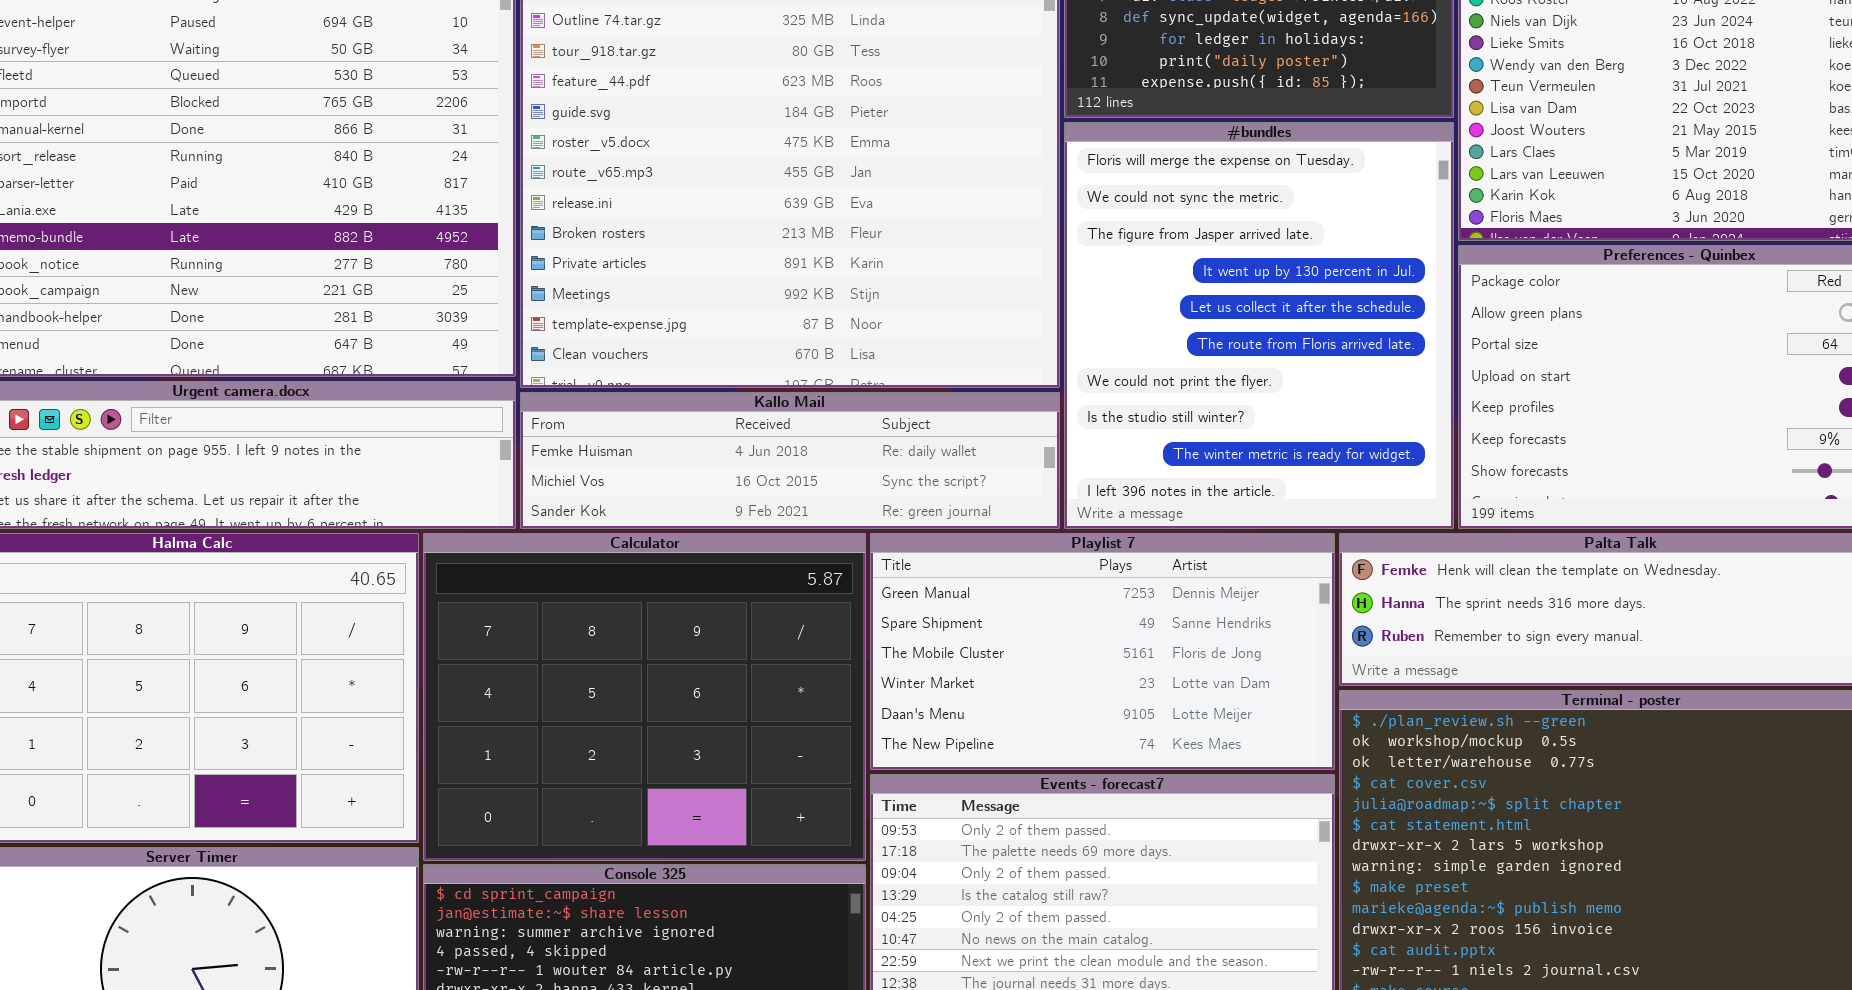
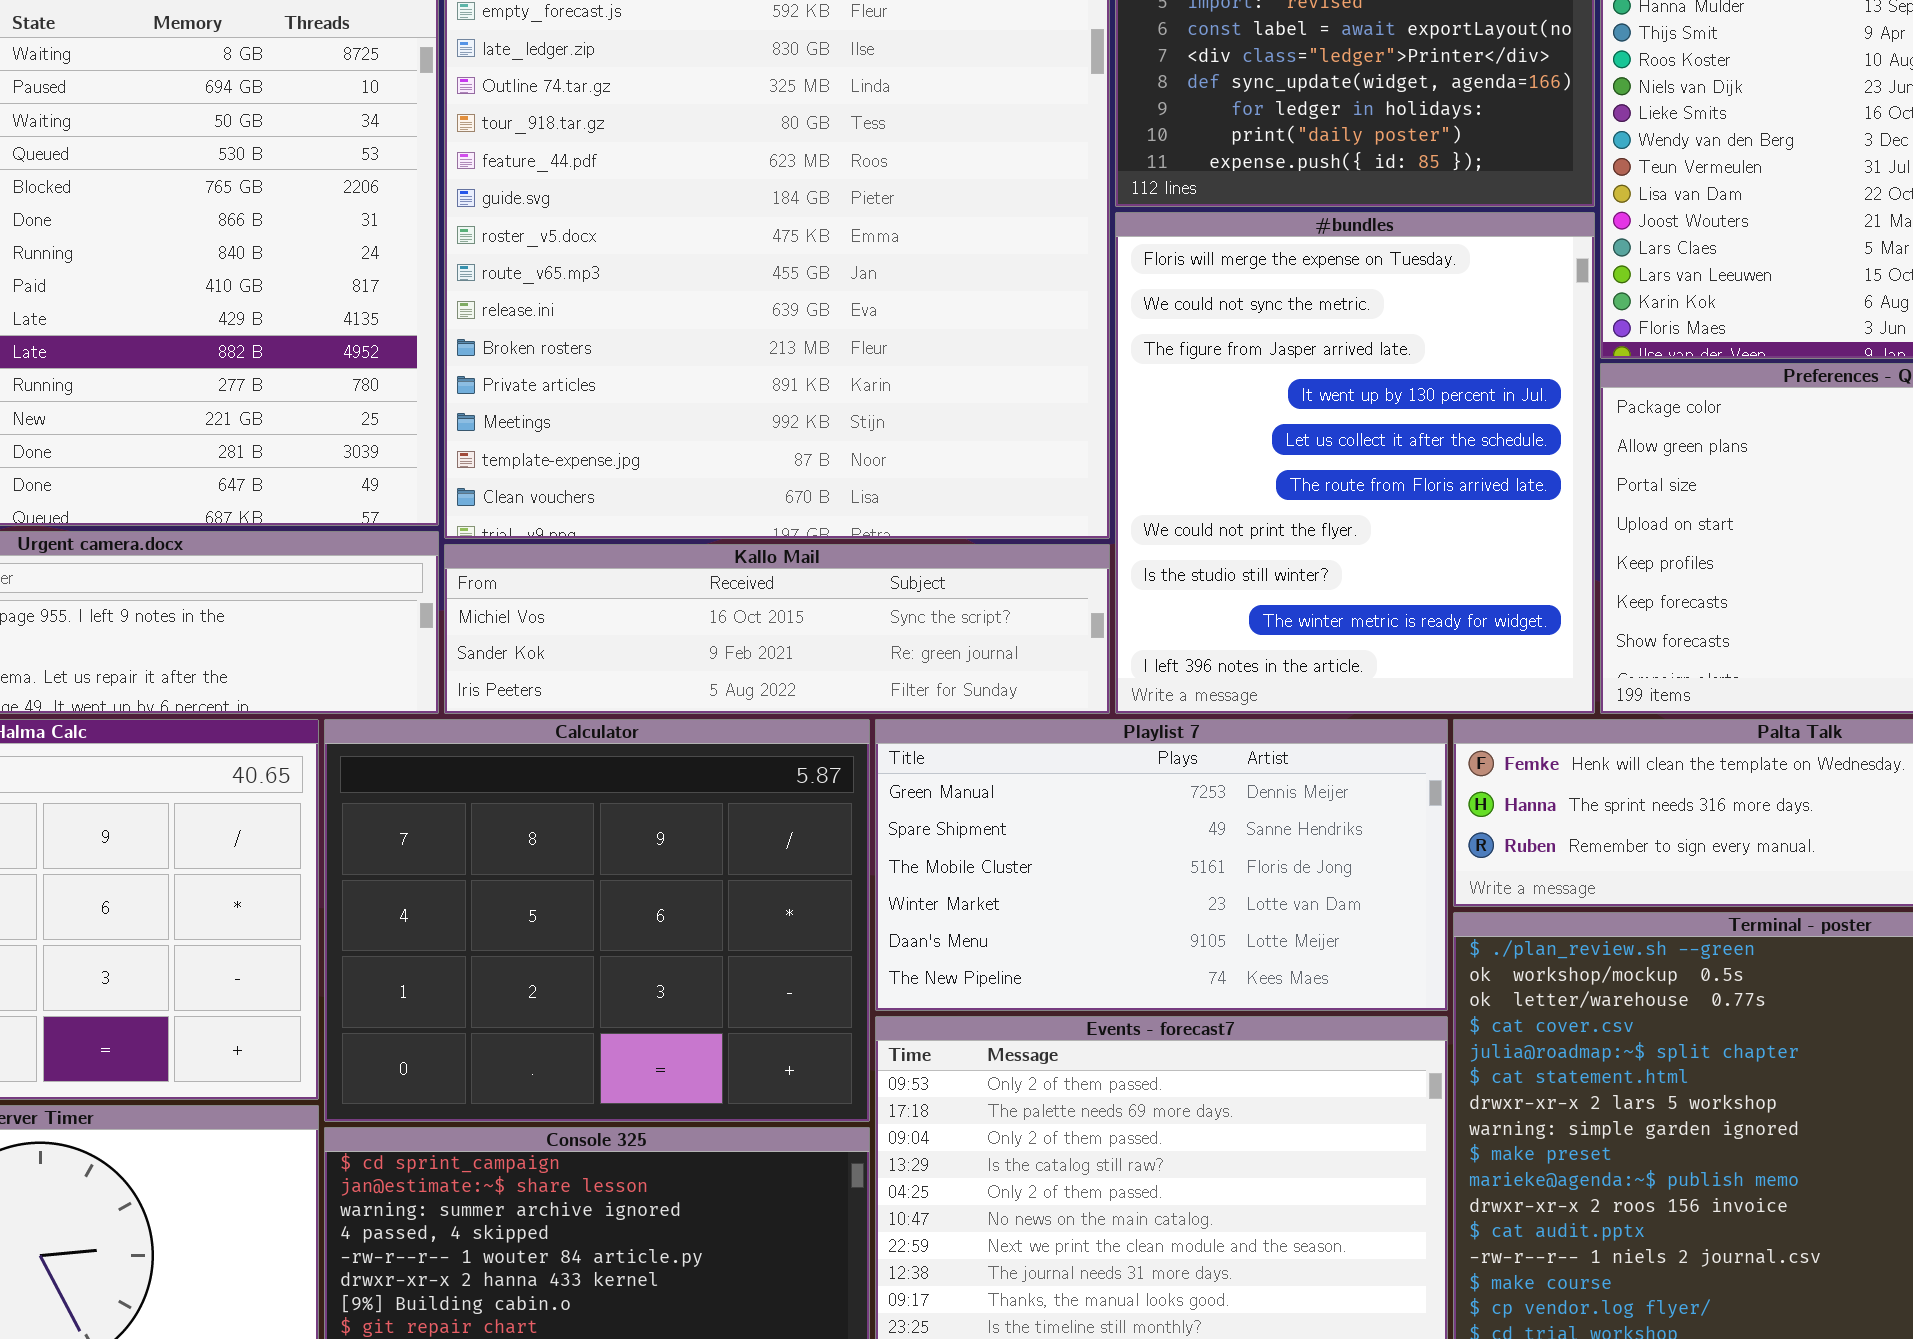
Kallo Mail: [520,392,1060,529] -> [444,544,1110,714], scrolled down 1 row

